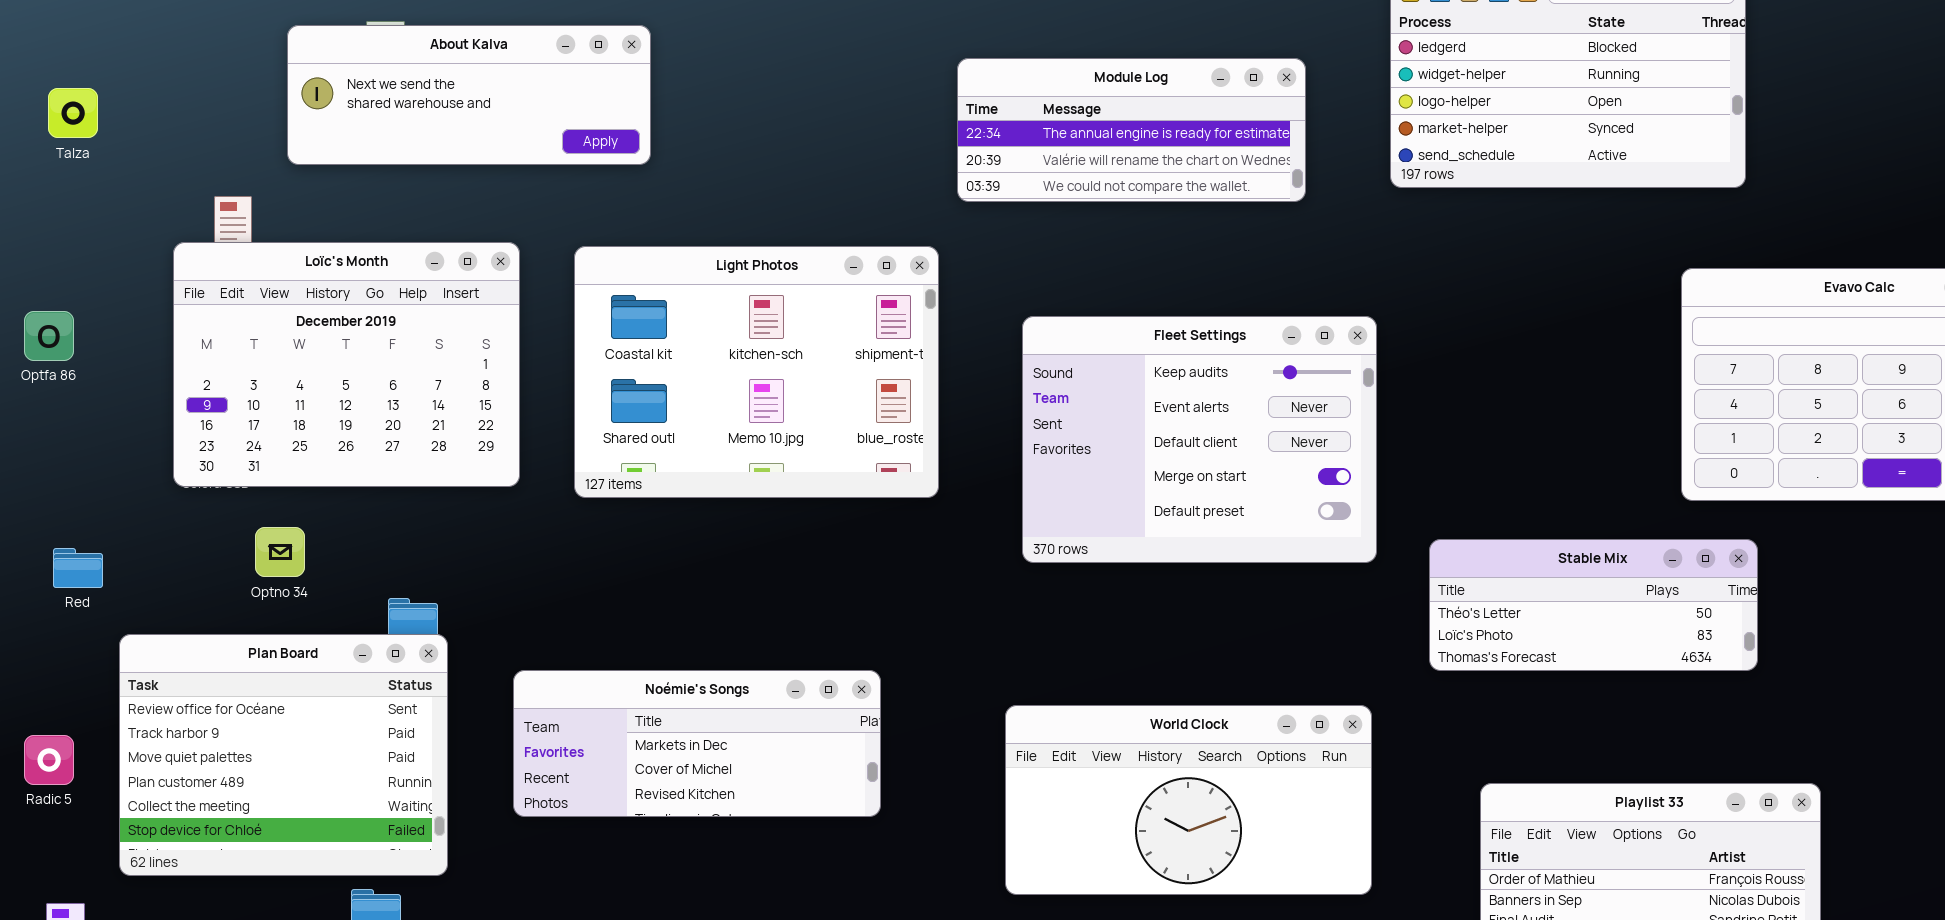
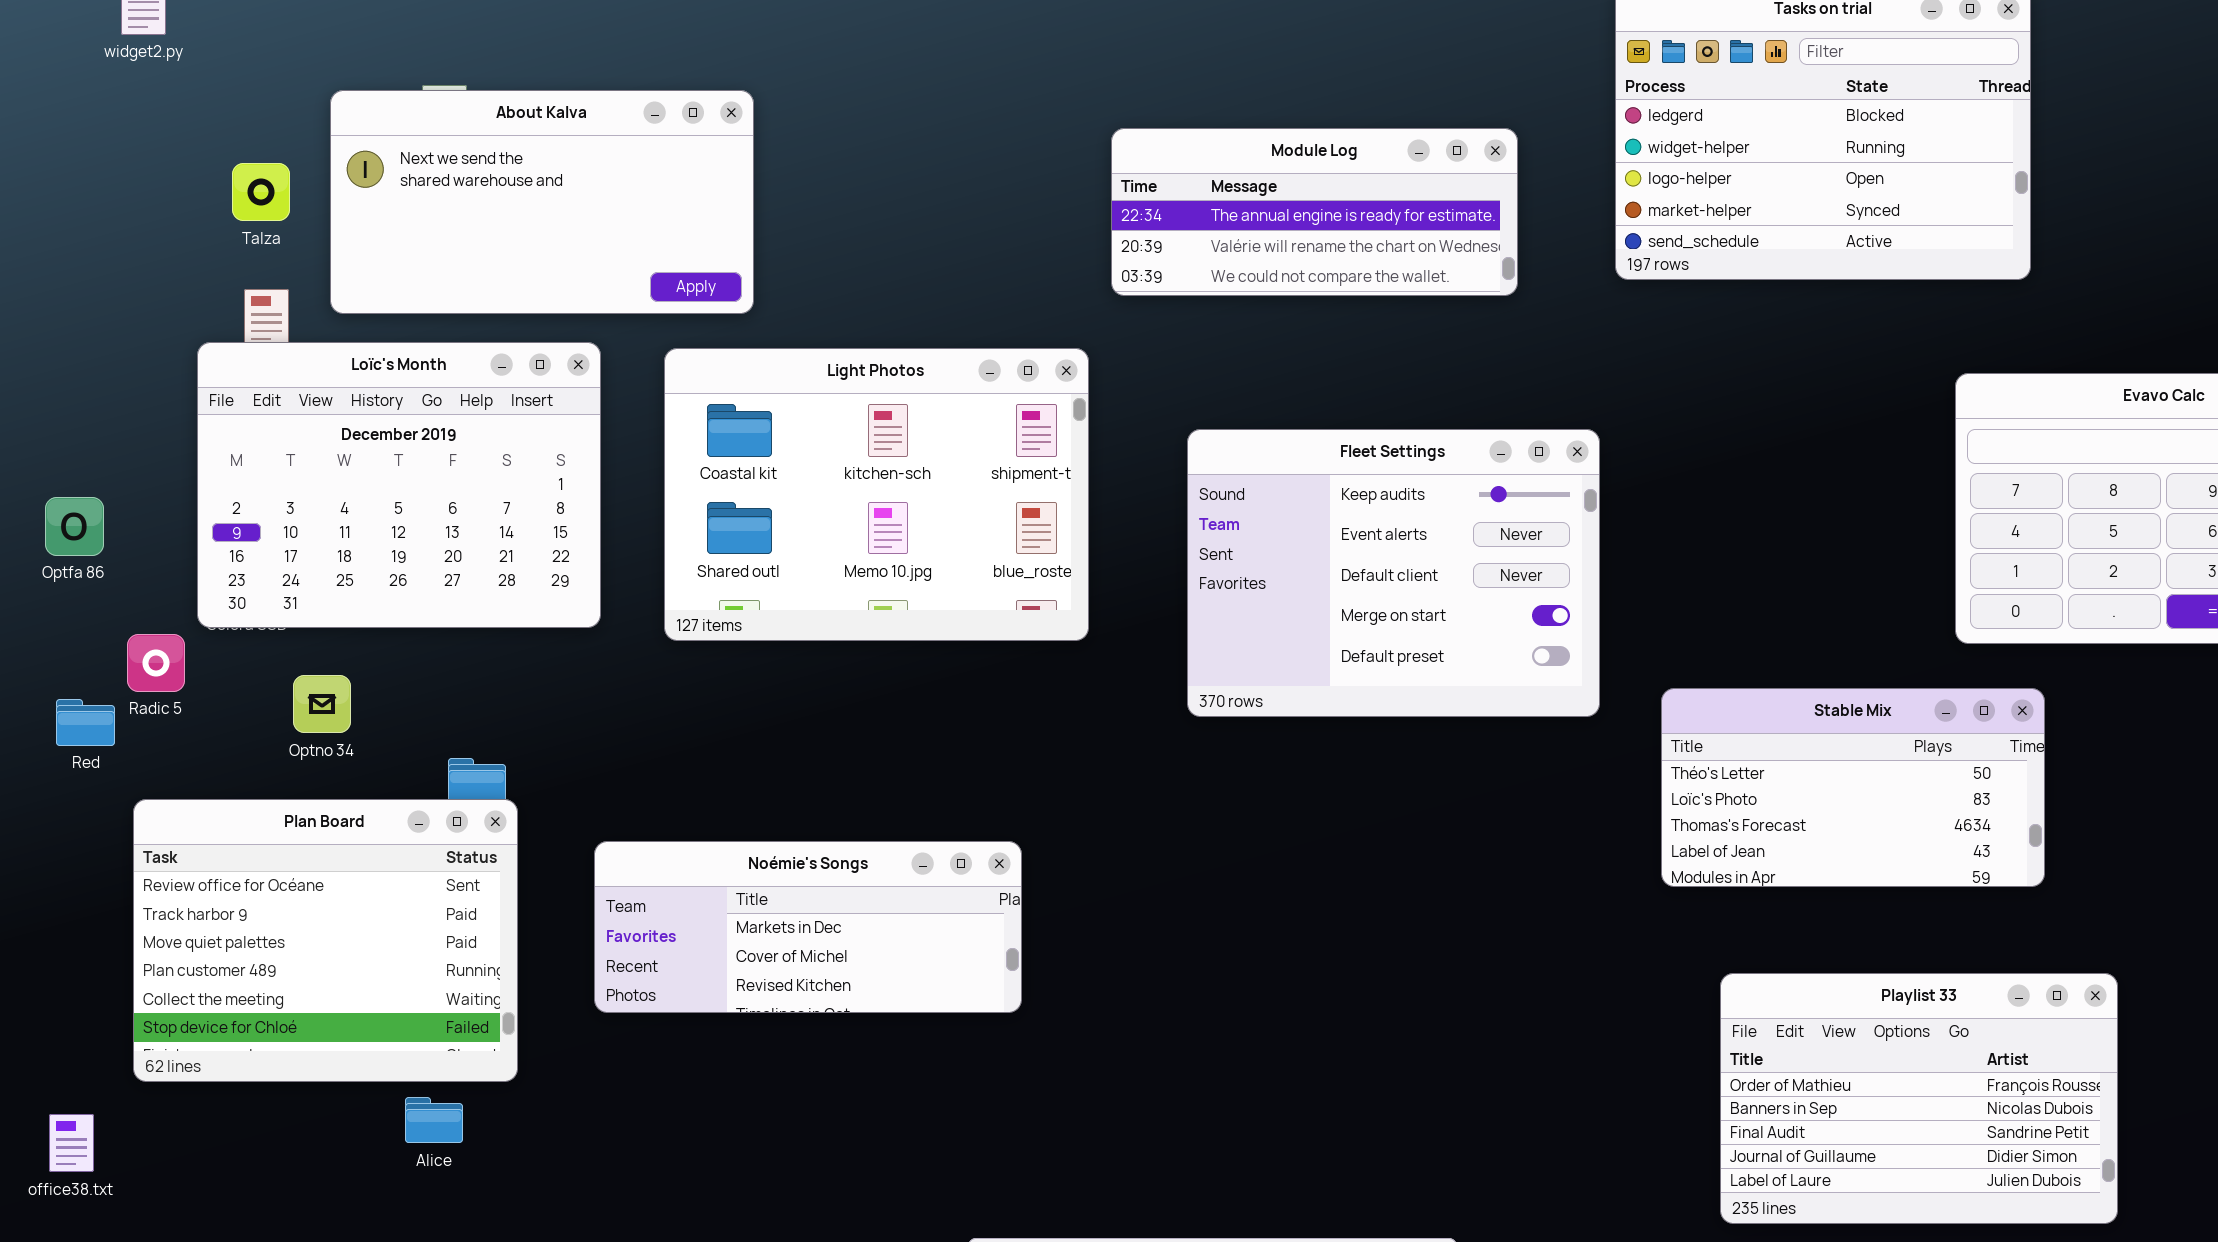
About Kalva: [287,25,651,165] -> [330,90,754,314], resized
Talza: [48,88,98,138] -> [232,163,290,221], moved
Optfa 86: [24,311,74,361] -> [45,497,104,556], moved
Stable Mix: [1429,539,1758,671] -> [1661,688,2045,887], resized
World Clock: [1005,705,1372,895] -> none, closed
Radic 5: [24,735,74,785] -> [127,634,185,692], moved

